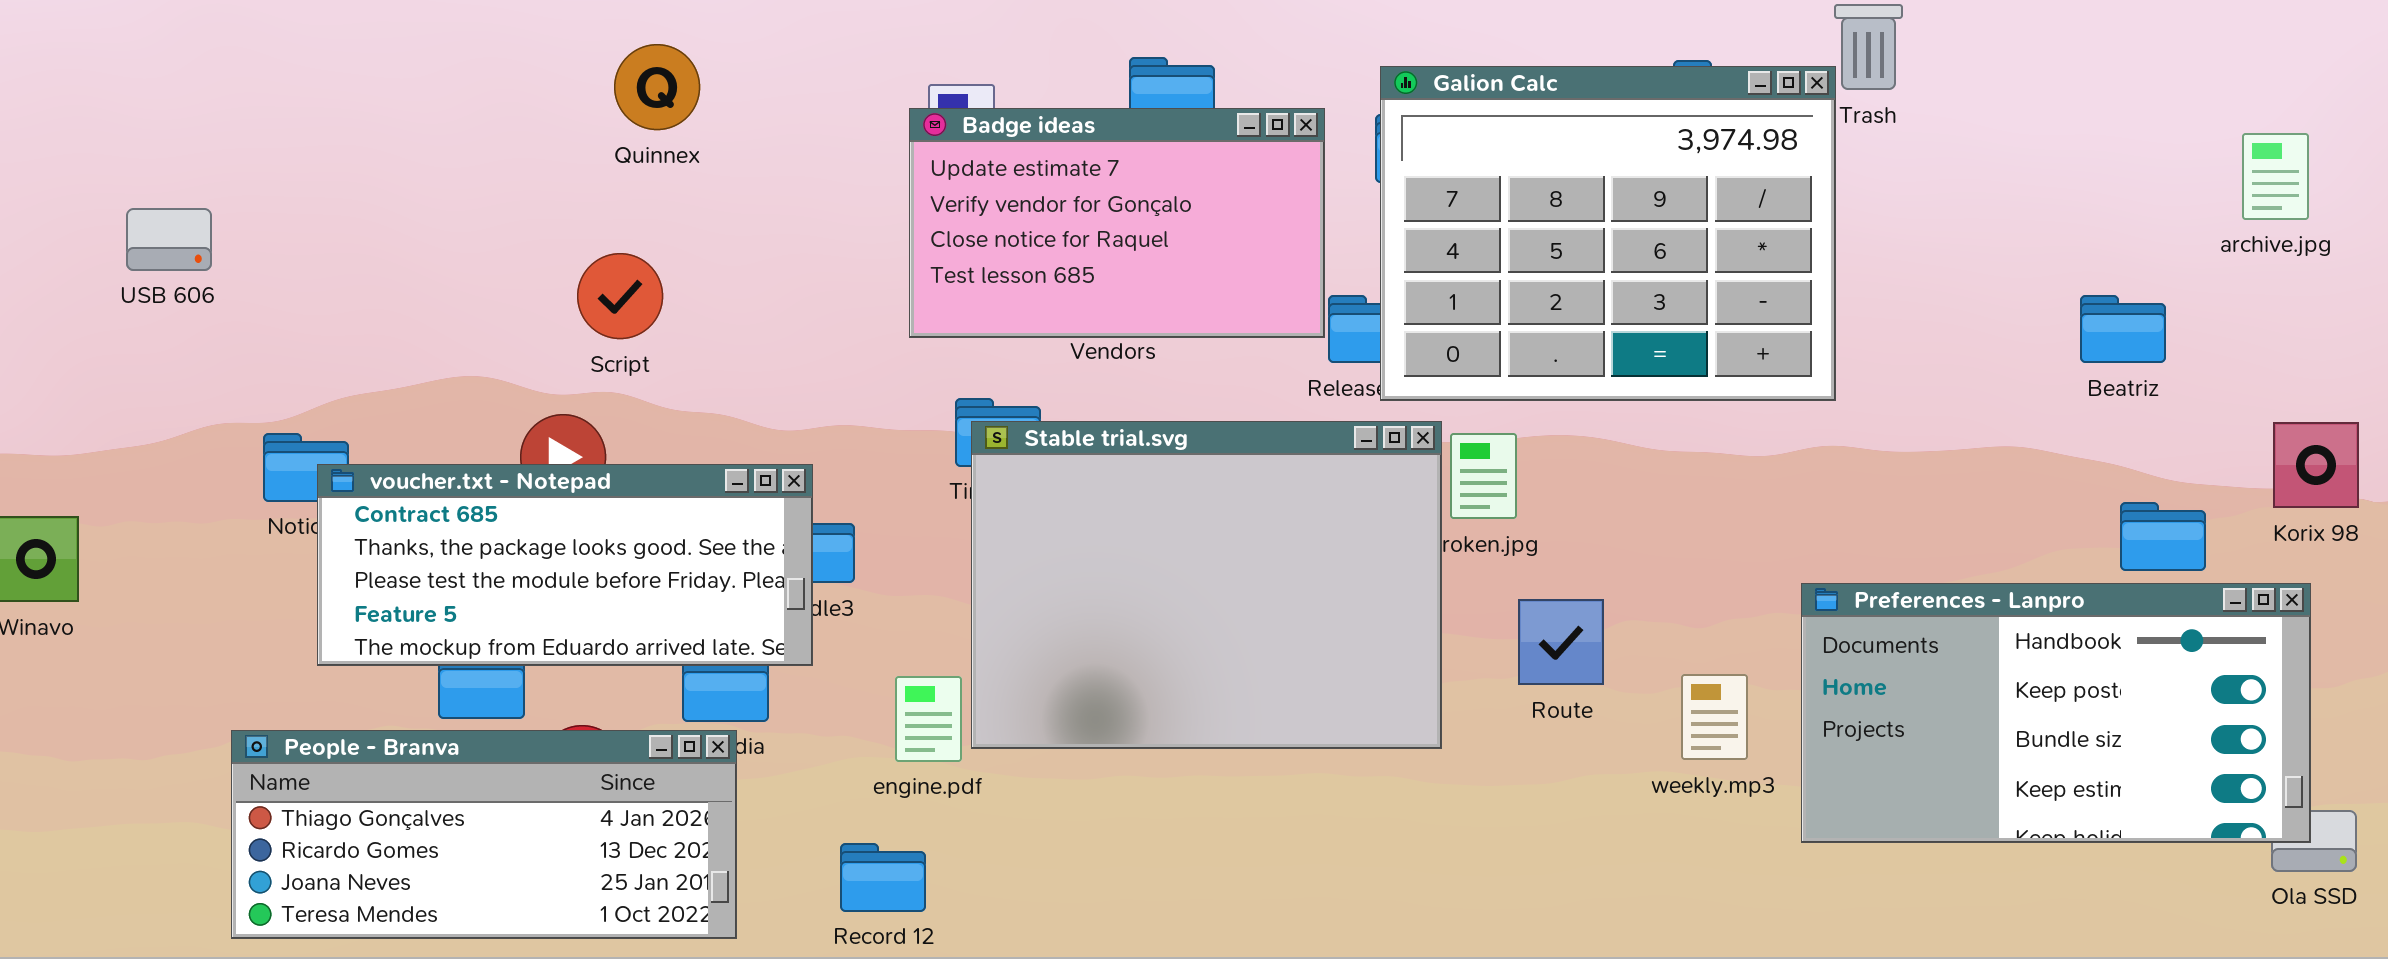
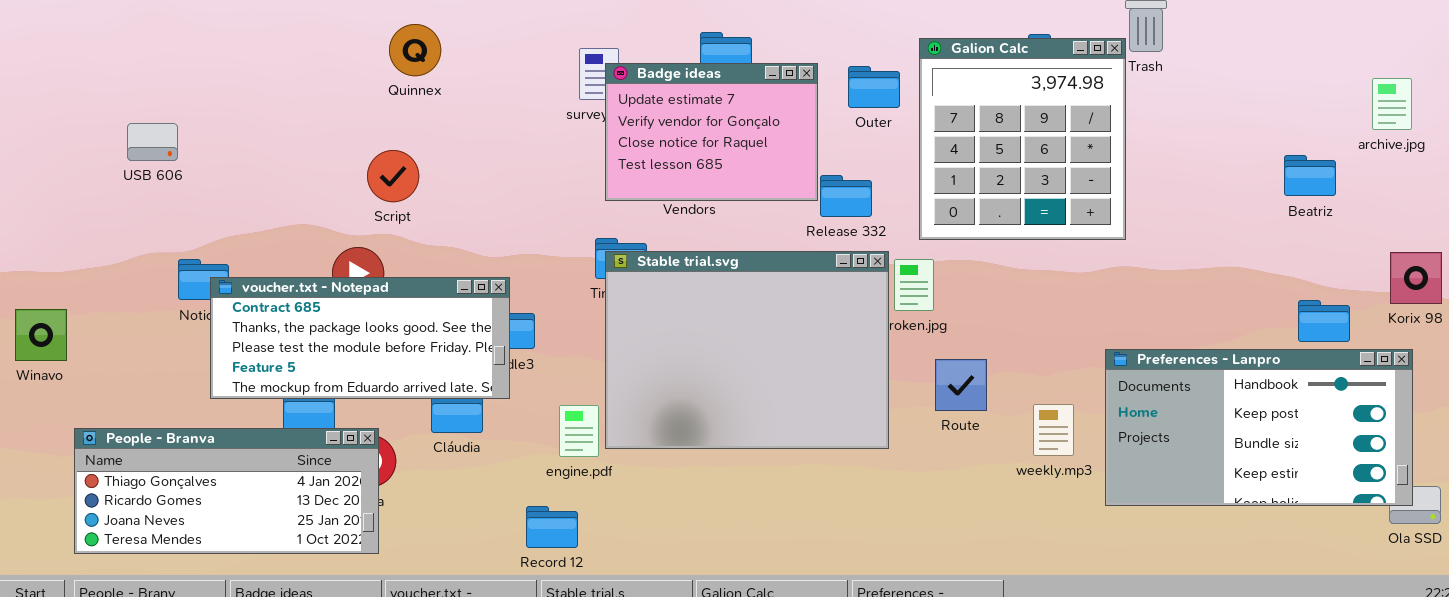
Galion Calc: [1380,66,1836,401] -> [919,38,1126,240], resized
Badge ideas: [909,108,1325,338] -> [605,63,818,201], resized
USB 606: [126,208,212,271] -> [127,123,178,161], moved
Beatriz: [2080,295,2166,363] -> [1284,155,1336,196], moved
People - Branva: [231,730,737,939] -> [74,428,379,554], moved

